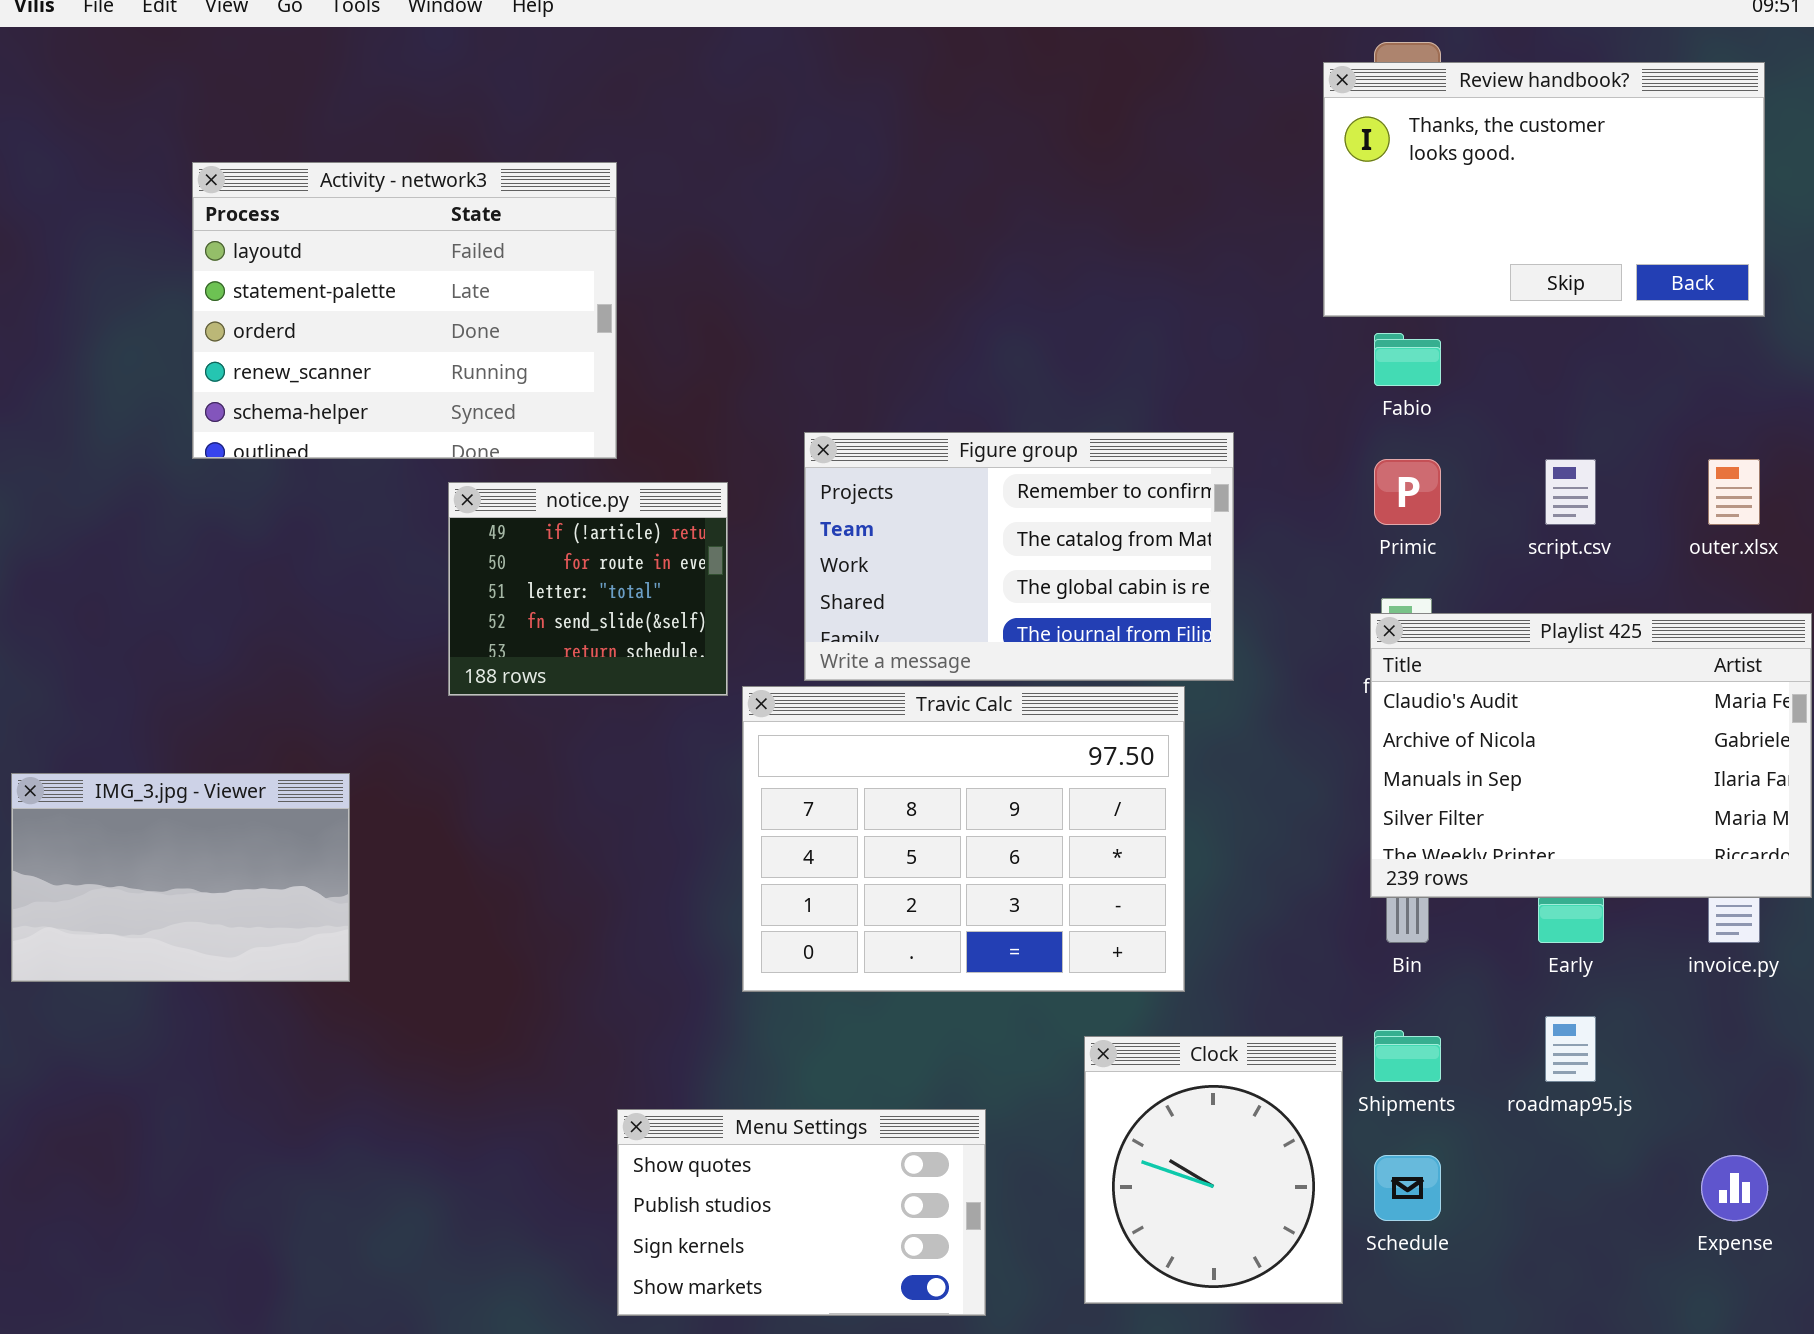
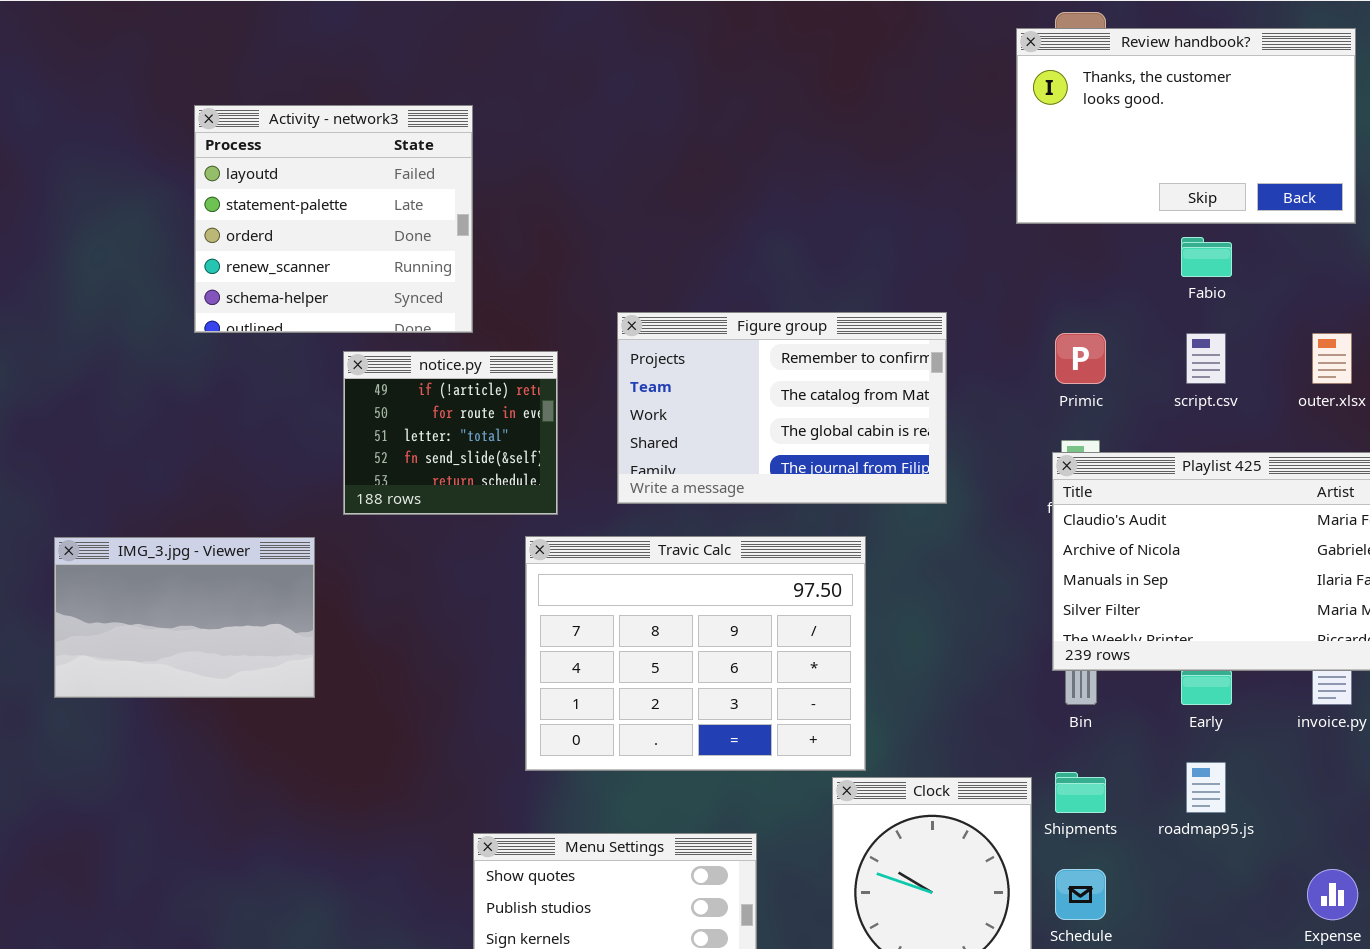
Activity - network3: [192,162,617,459] -> [194,105,473,333], resized
Fabio: [1374,333,1441,386] -> [1181,237,1232,277], moved
Travic Calc: [742,686,1185,992] -> [525,536,866,771], moved
IMG_3.jpg - Viewer: [11,773,350,982] -> [54,537,315,698], moved

